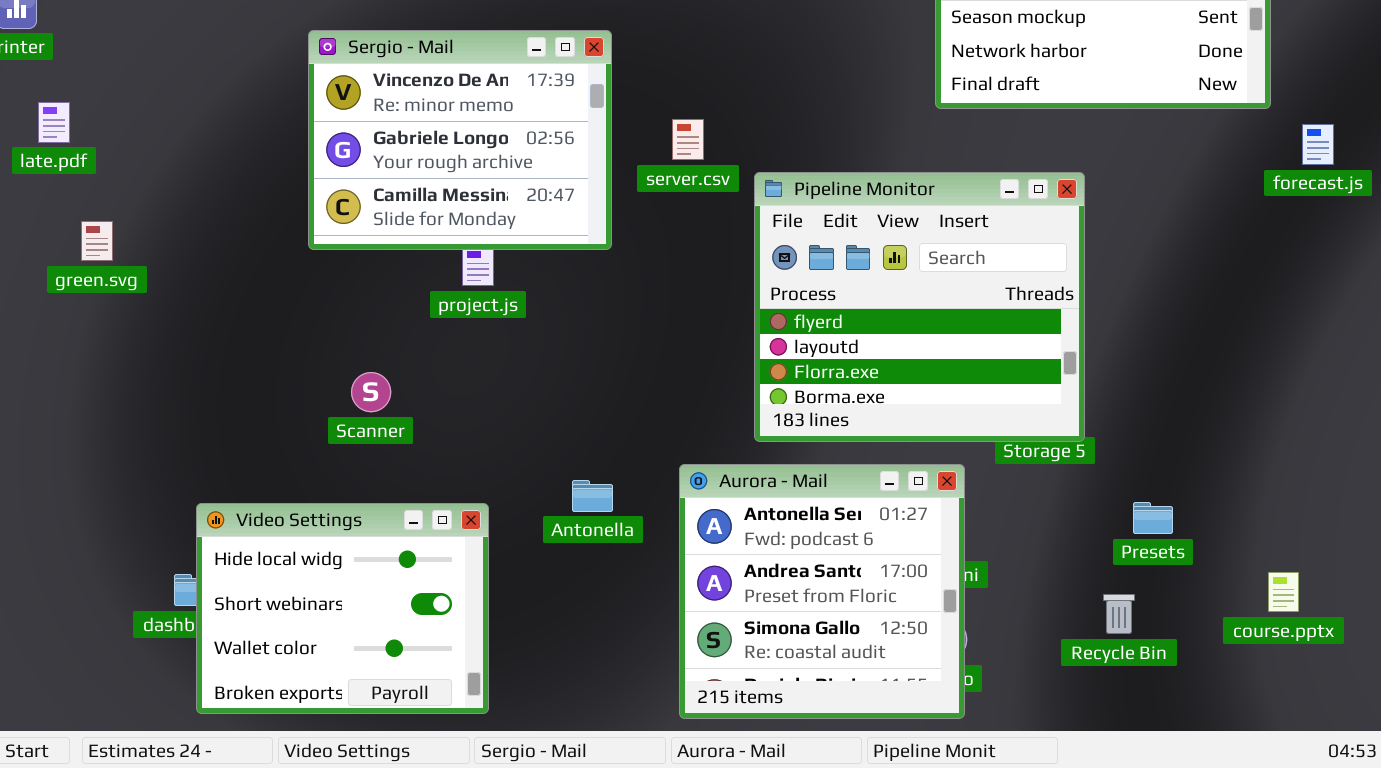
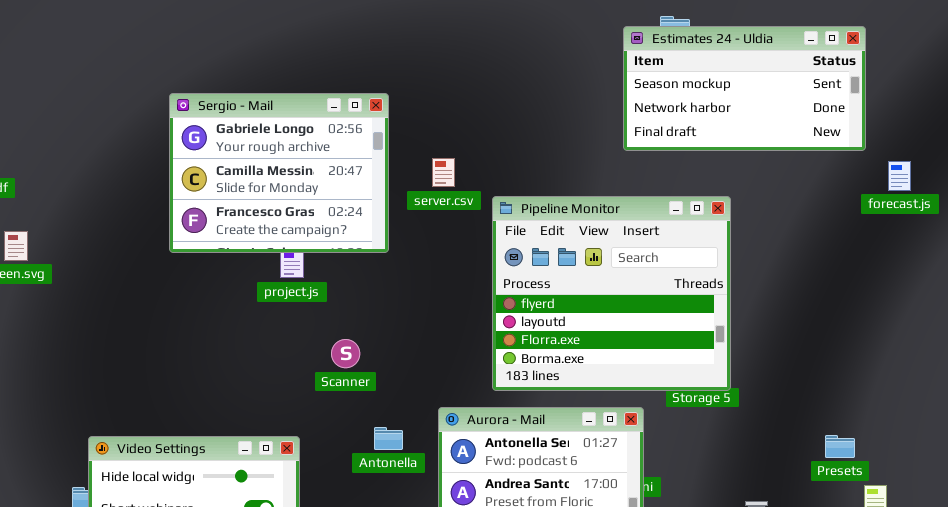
Sergio - Mail: [308,30,612,250] -> [169,93,389,253], scrolled down 1 row
Scanner: [351,372,391,412] -> [331,339,360,368], moved
Antonella: [572,480,613,512] -> [374,427,403,450], moved
Presets: [1133,502,1173,534] -> [825,435,855,458], moved

